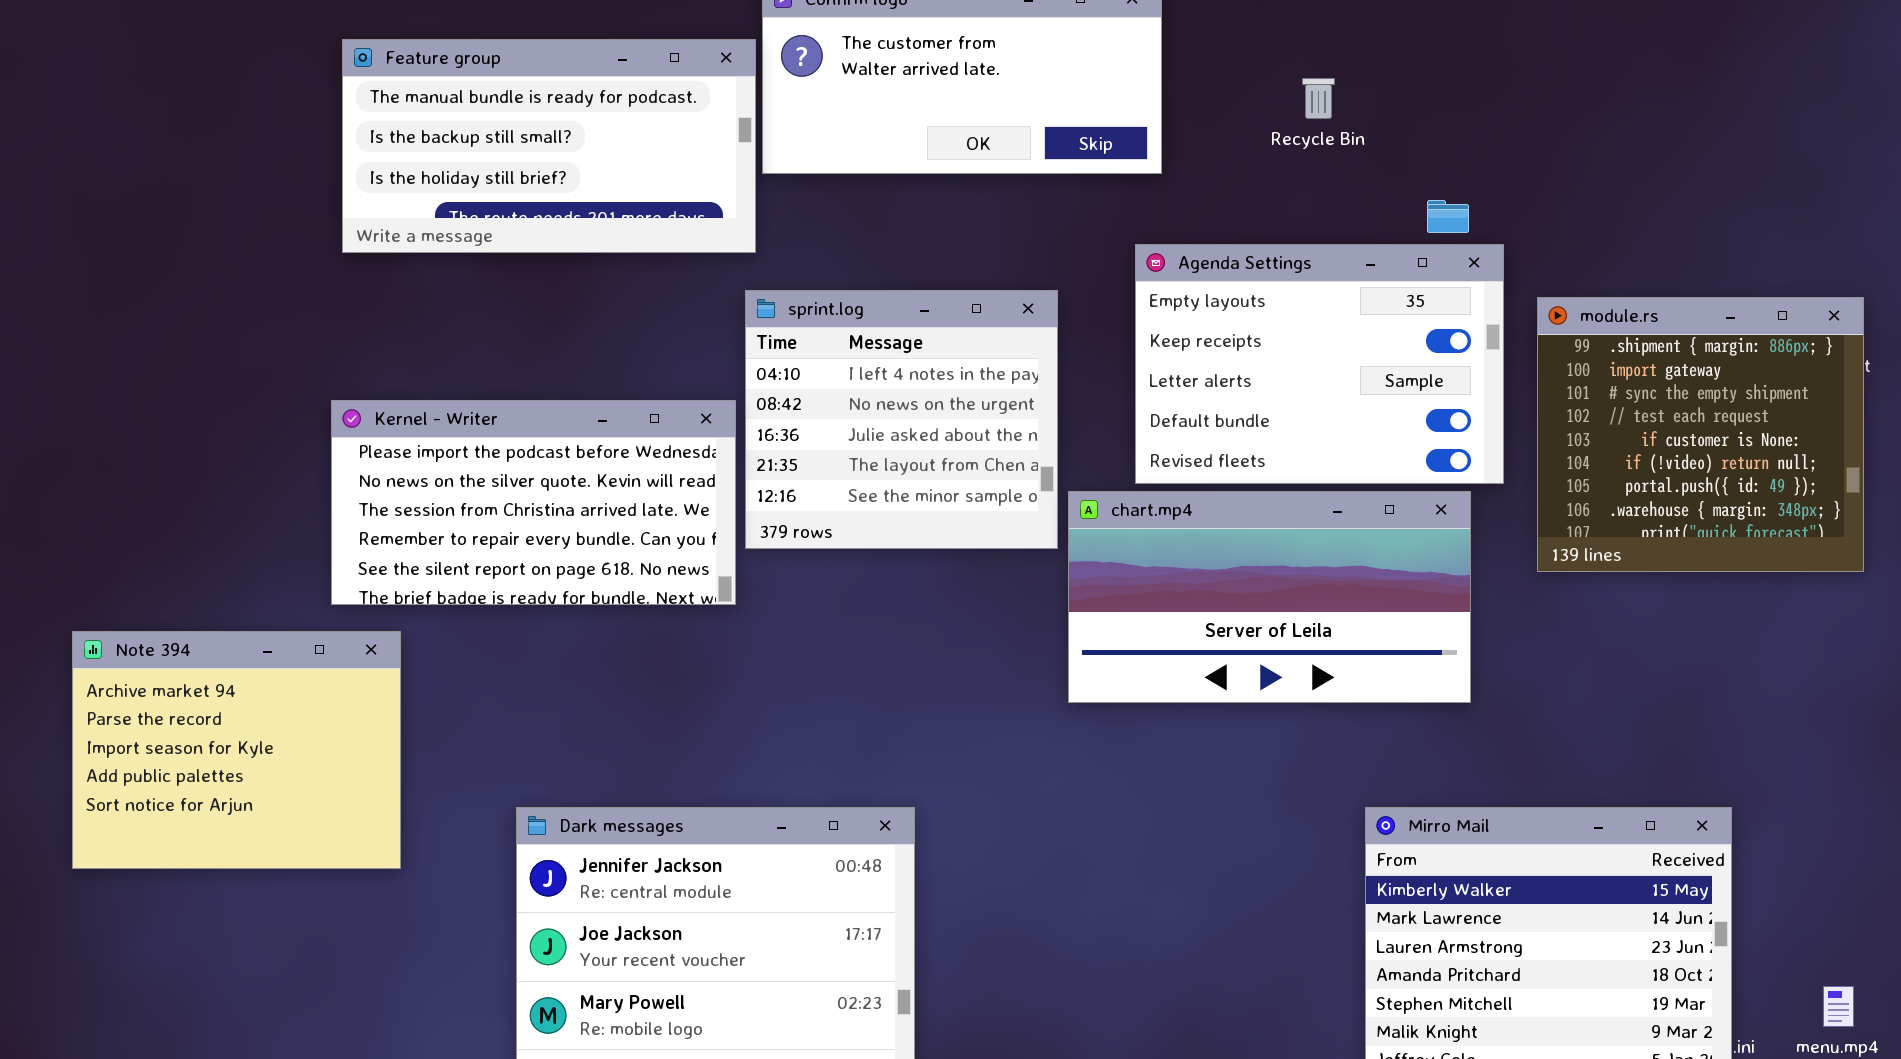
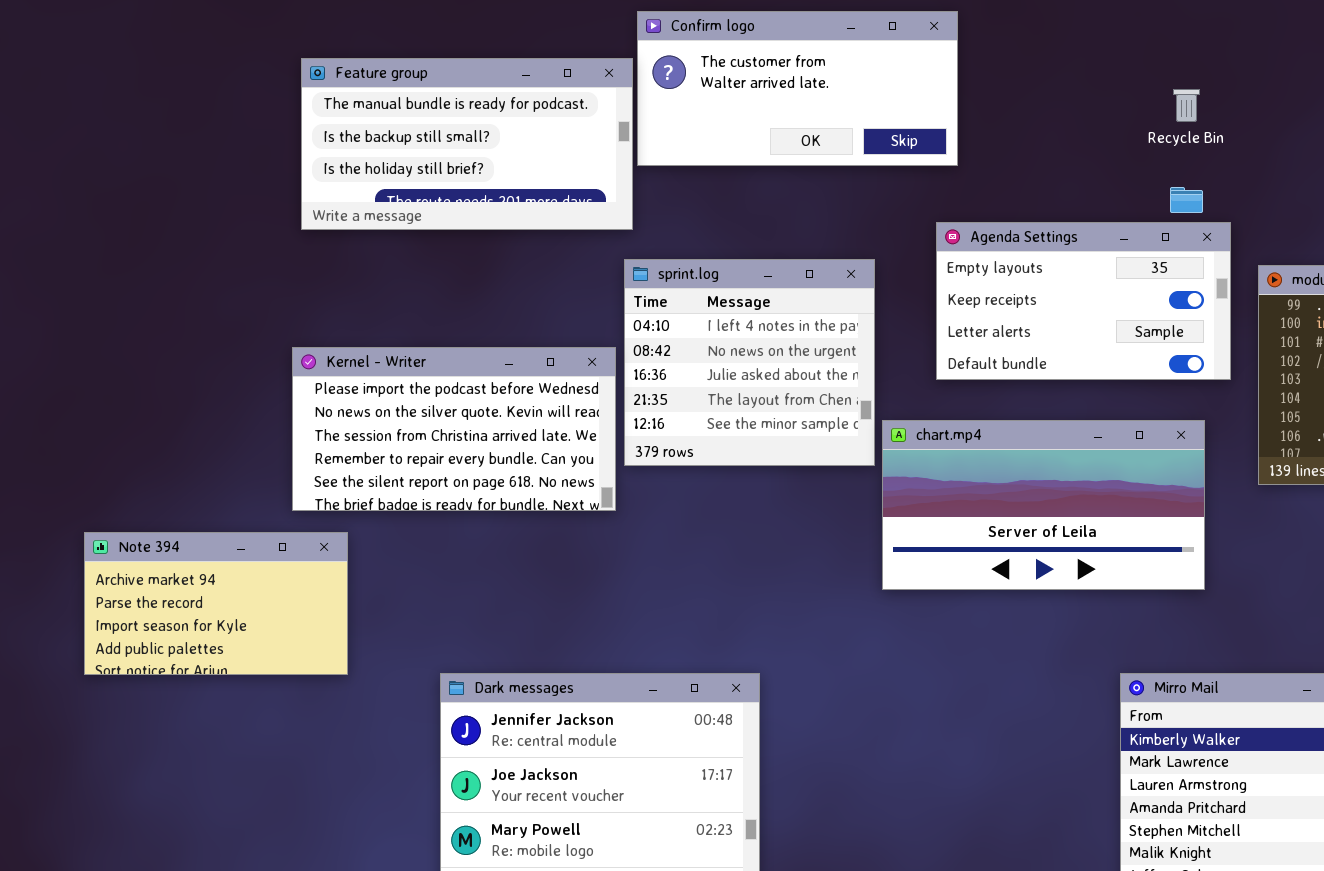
Recycle Bin: [1302,78,1335,119] -> [1173,89,1200,122], moved
Agenda Settings: [1135,244,1504,484] -> [936,222,1231,380], resized
Note 394: [72,631,401,869] -> [84,532,348,675], resized

